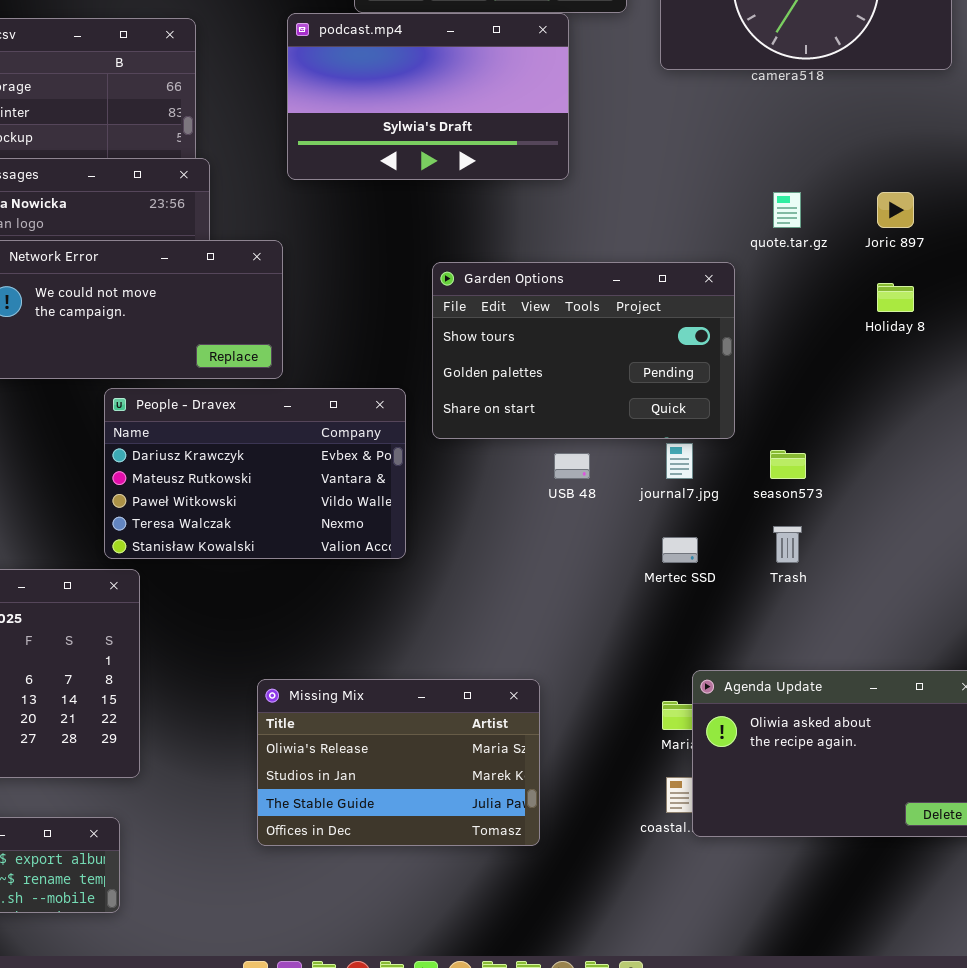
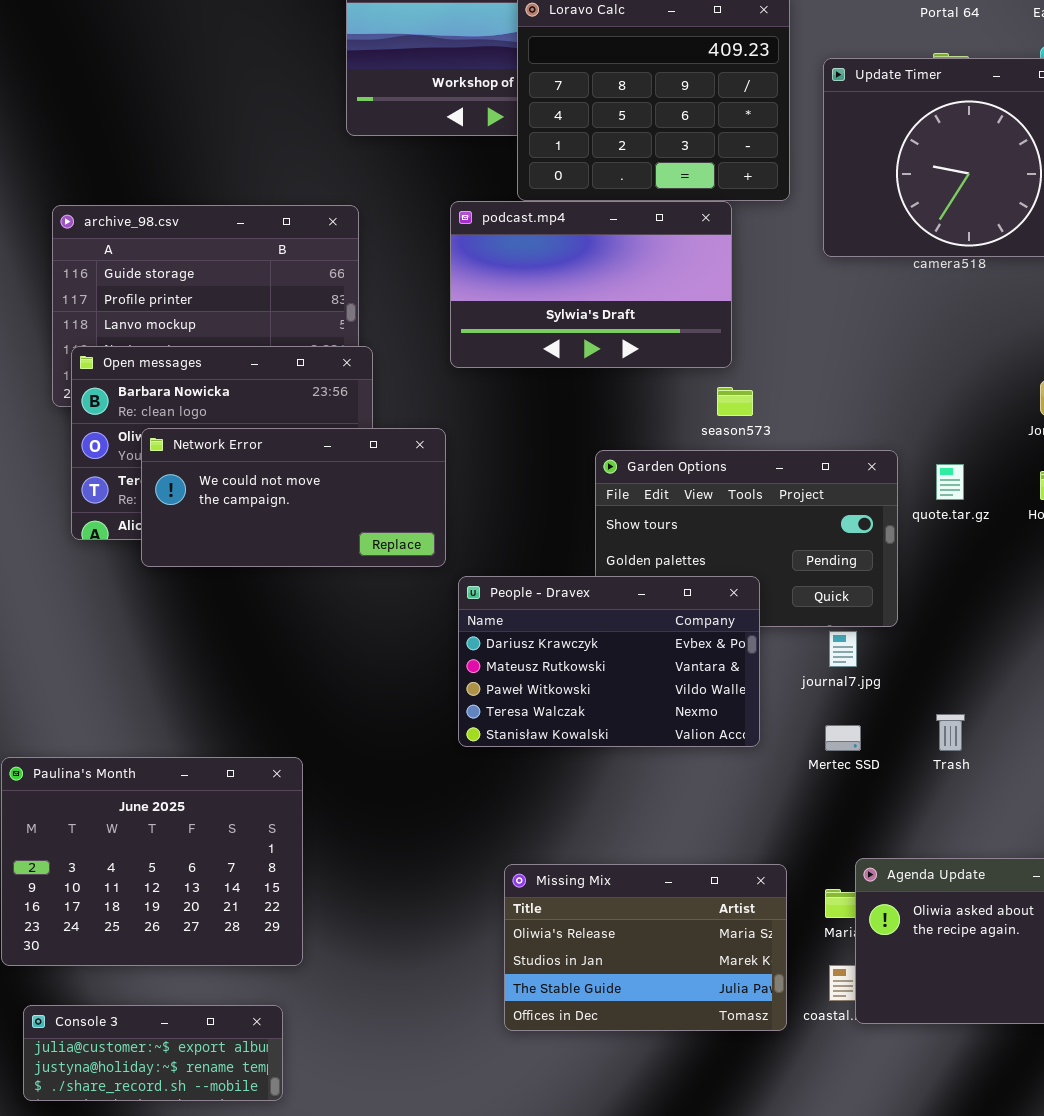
quote.tar.gz: [773,192,801,228] -> [936,464,964,500], moved
People - Dravex: [104,388,406,559] -> [458,576,760,747], moved
season573: [770,450,806,479] -> [717,387,753,416], moved
Missing Mix: [257,679,540,846] -> [504,864,787,1031], moved

